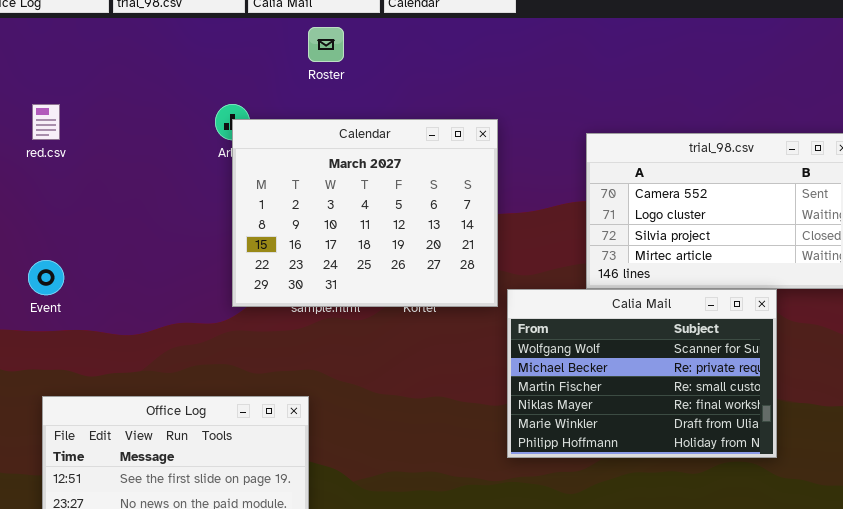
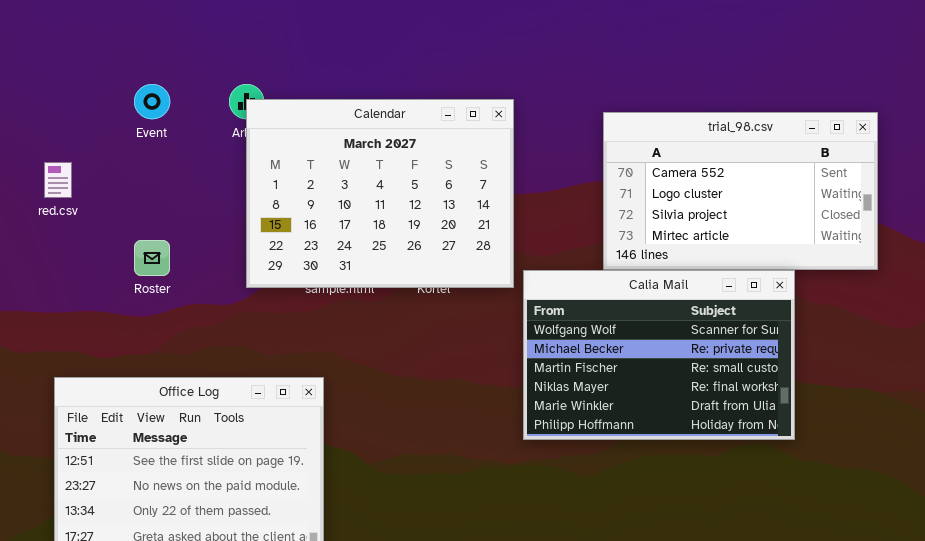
Roster: [308,27,344,62] -> [134,240,170,276], moved
red.csv: [32,104,60,140] -> [44,162,72,198], moved
Event: [28,260,64,295] -> [134,84,170,119], moved

